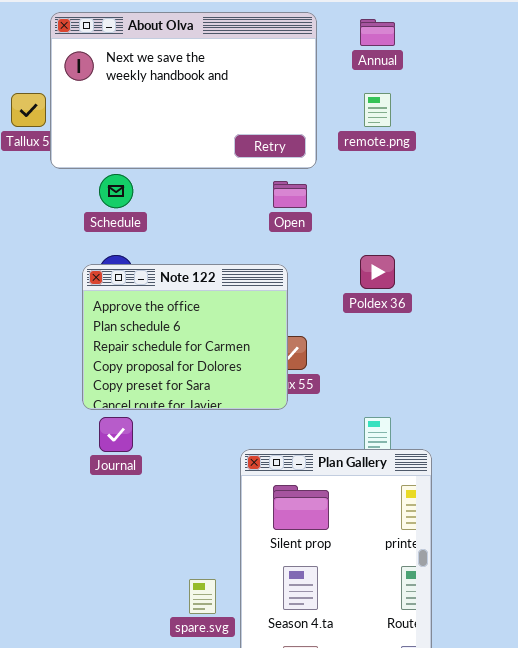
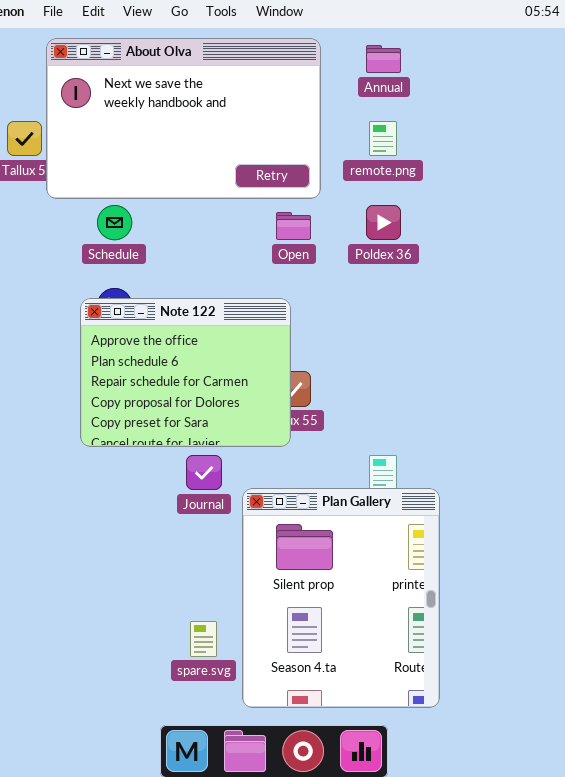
Poldex 36: [360,255,395,289] -> [366,205,401,240], moved
Journal: [99,417,133,452] -> [186,455,222,490], moved

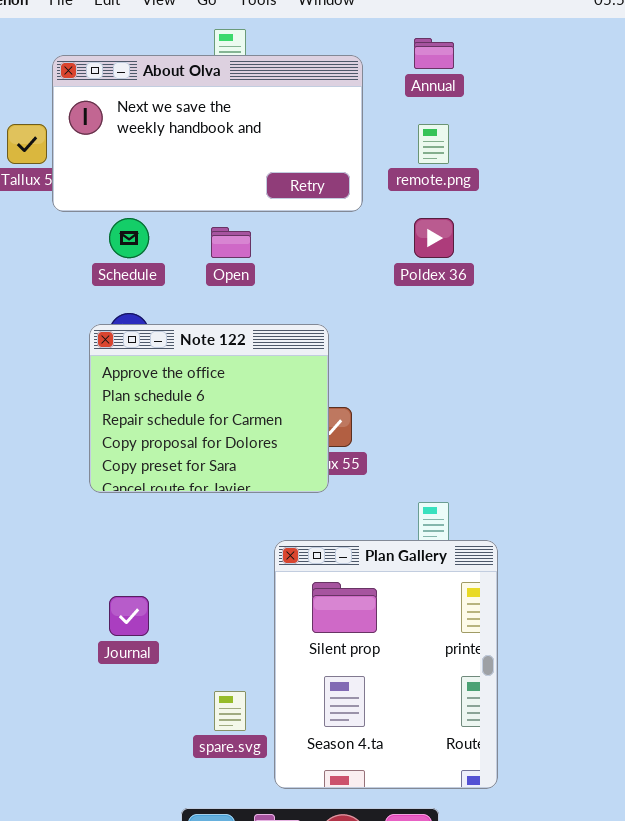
About Olva: [46,38,321,199] -> [52,55,363,212], resized
Open: [276,212,311,240] -> [211,227,251,258], moved
Journal: [186,455,222,490] -> [109,596,149,636], moved

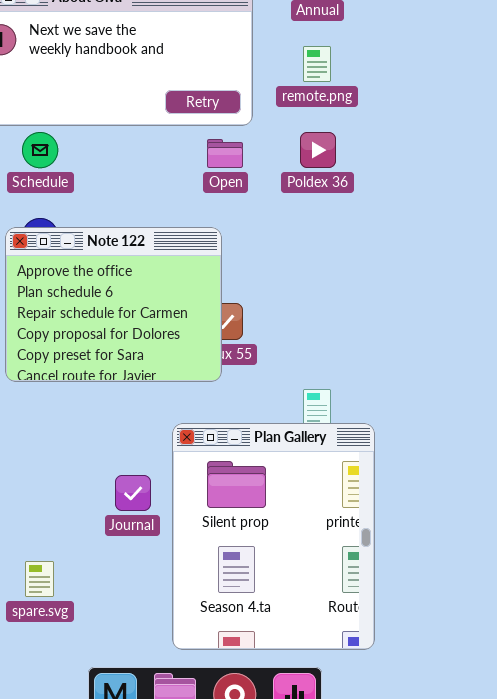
Open: [211,227,251,258] -> [207,139,243,168], moved
Journal: [109,596,149,636] -> [115,475,151,511], moved
spare.svg: [214,691,246,731] -> [25,561,54,597], moved

